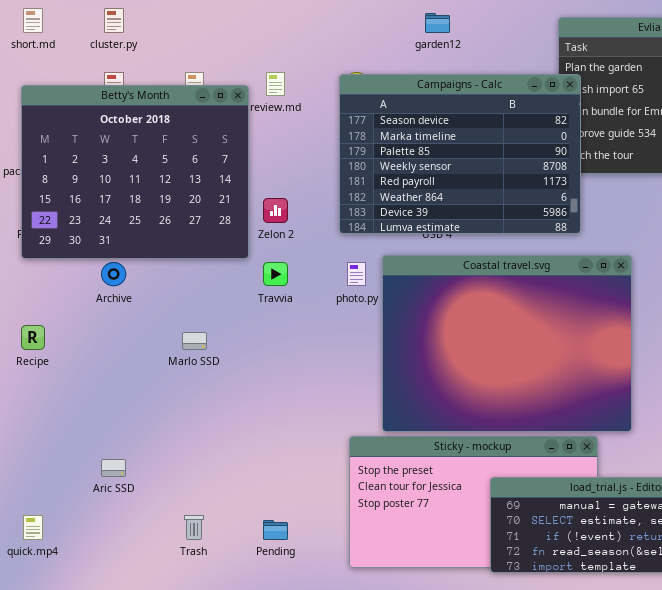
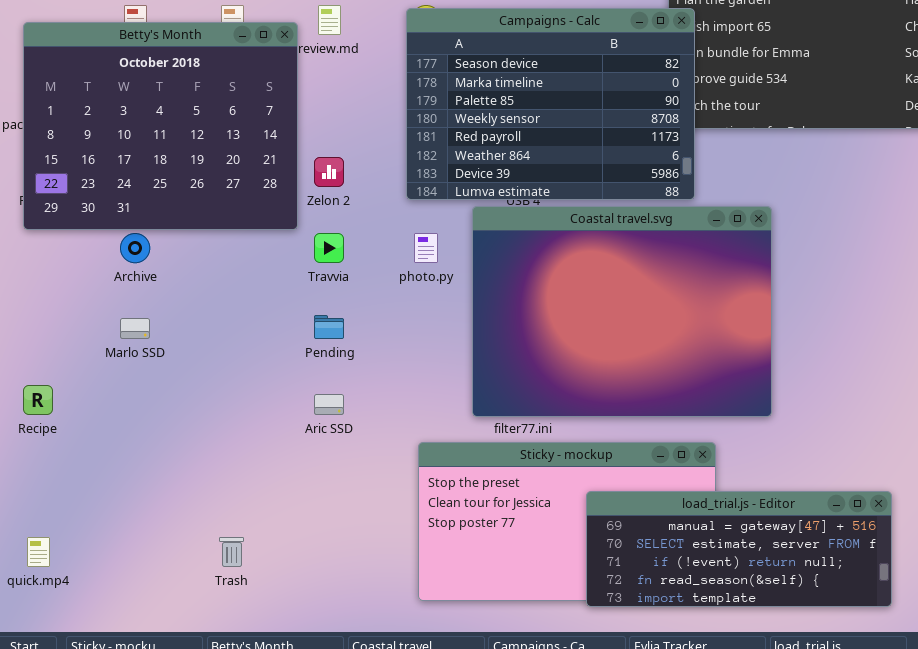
Coastal travel.svg: [382,255,632,432] -> [472,206,772,417], moved
Recipe: [21,325,45,350] -> [23,385,53,415], moved
Marlo SSD: [182,332,207,350] -> [120,318,150,339], moved
Aric SSD: [101,459,126,477] -> [314,394,344,415], moved
Pending: [263,520,288,540] -> [314,315,344,339], moved

